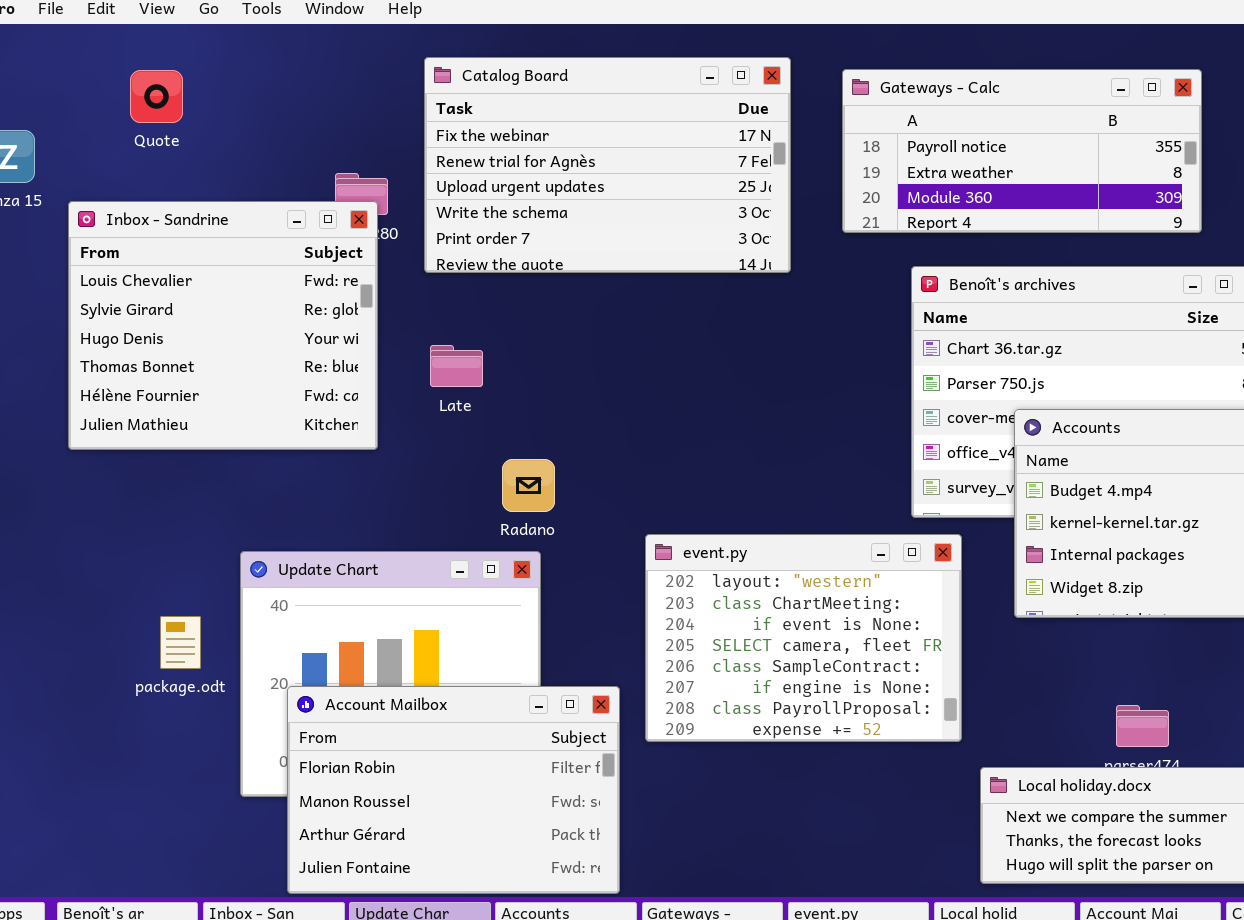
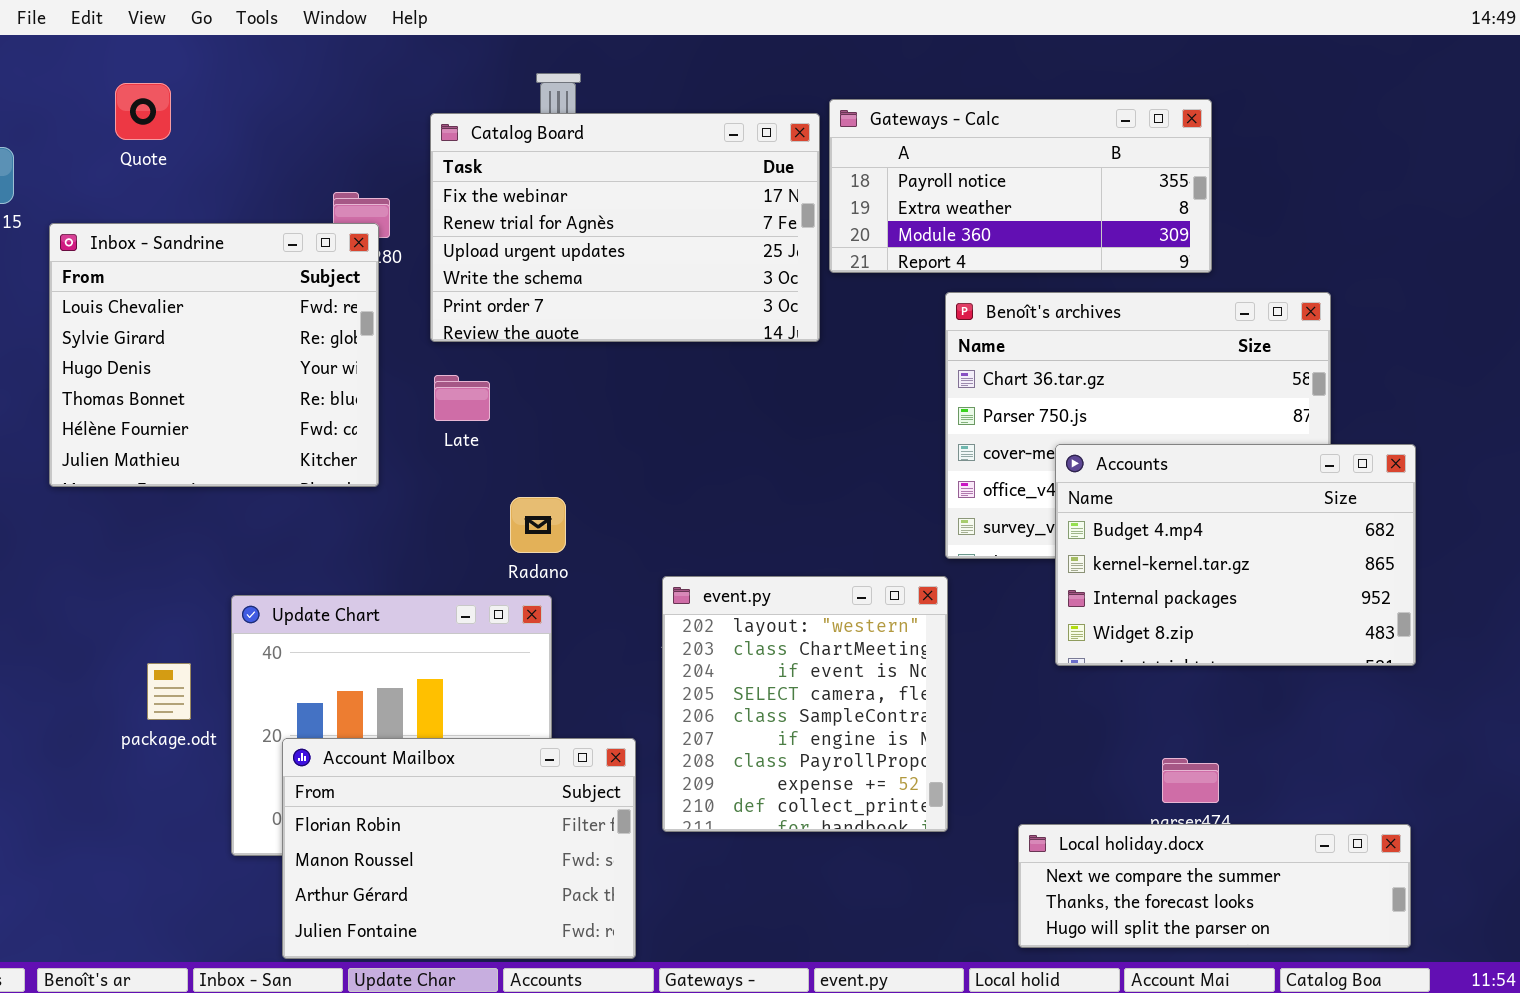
Catalog Board: [424,57,791,273] -> [430,113,820,342], moved
Gateways - Calc: [842,69,1202,233] -> [829,99,1212,273], moved
event.py: [645,534,962,742] -> [662,576,948,832], resized

